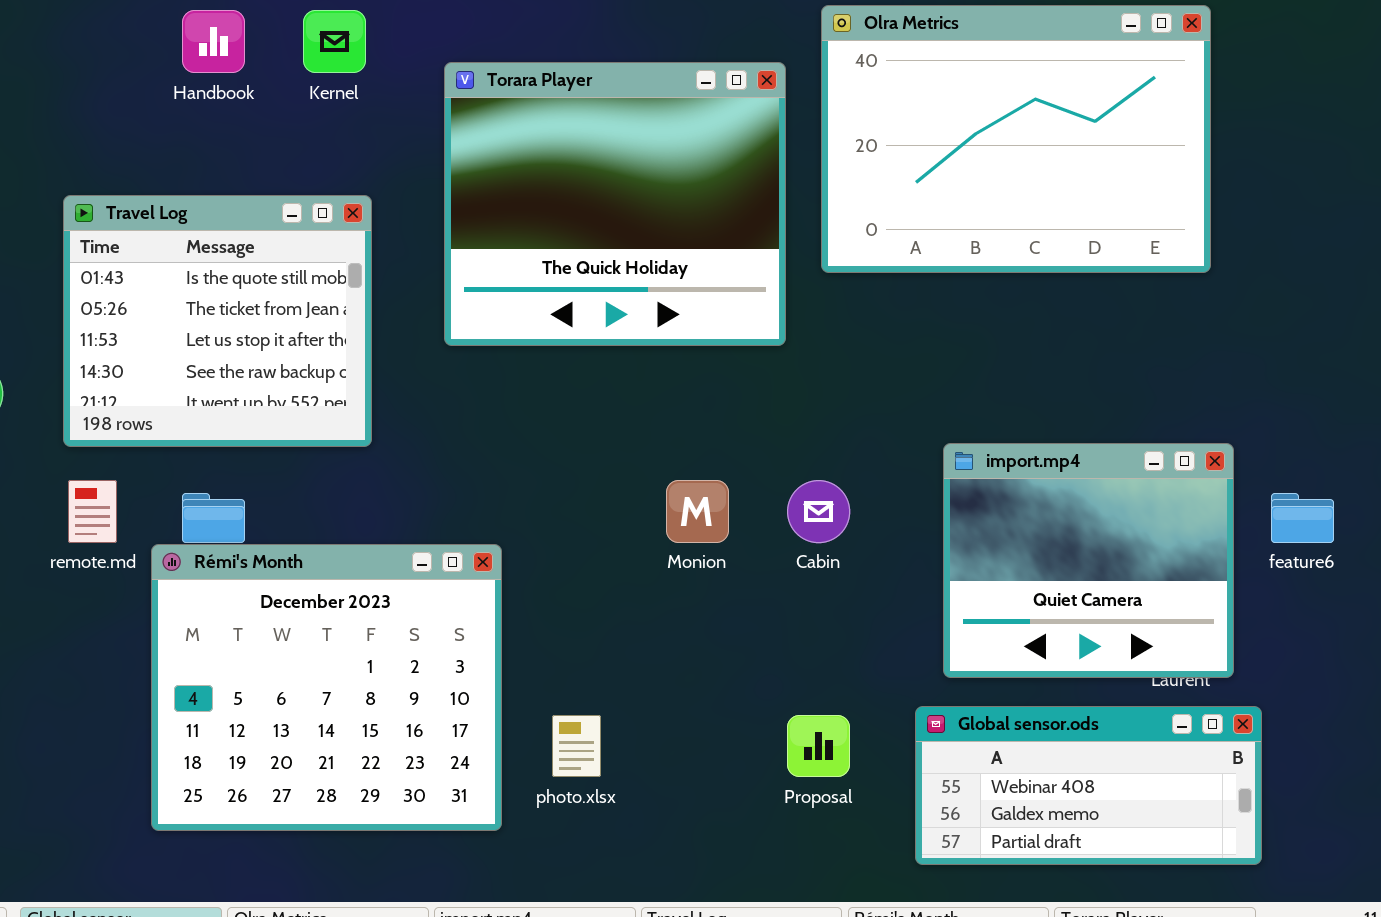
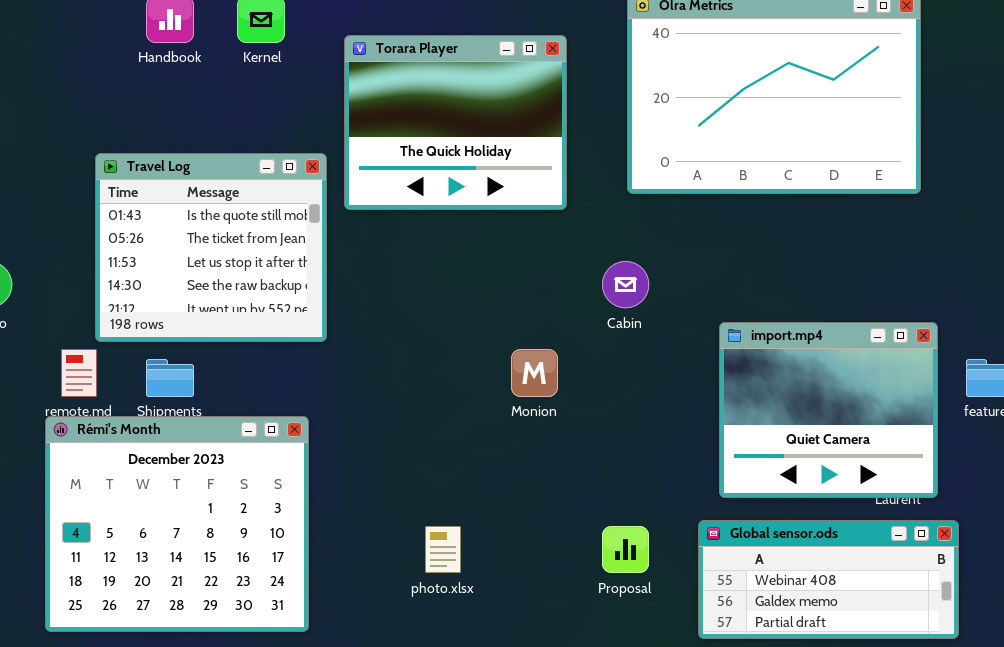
Torara Player: [444,62,786,346] -> [344,35,567,210], resized
Travel Log: [63,195,372,447] -> [95,153,327,342], moved
Cabin: [787,480,850,543] -> [602,261,649,308], moved
Rémi's Month: [151,544,502,831] -> [45,416,309,632], moved

